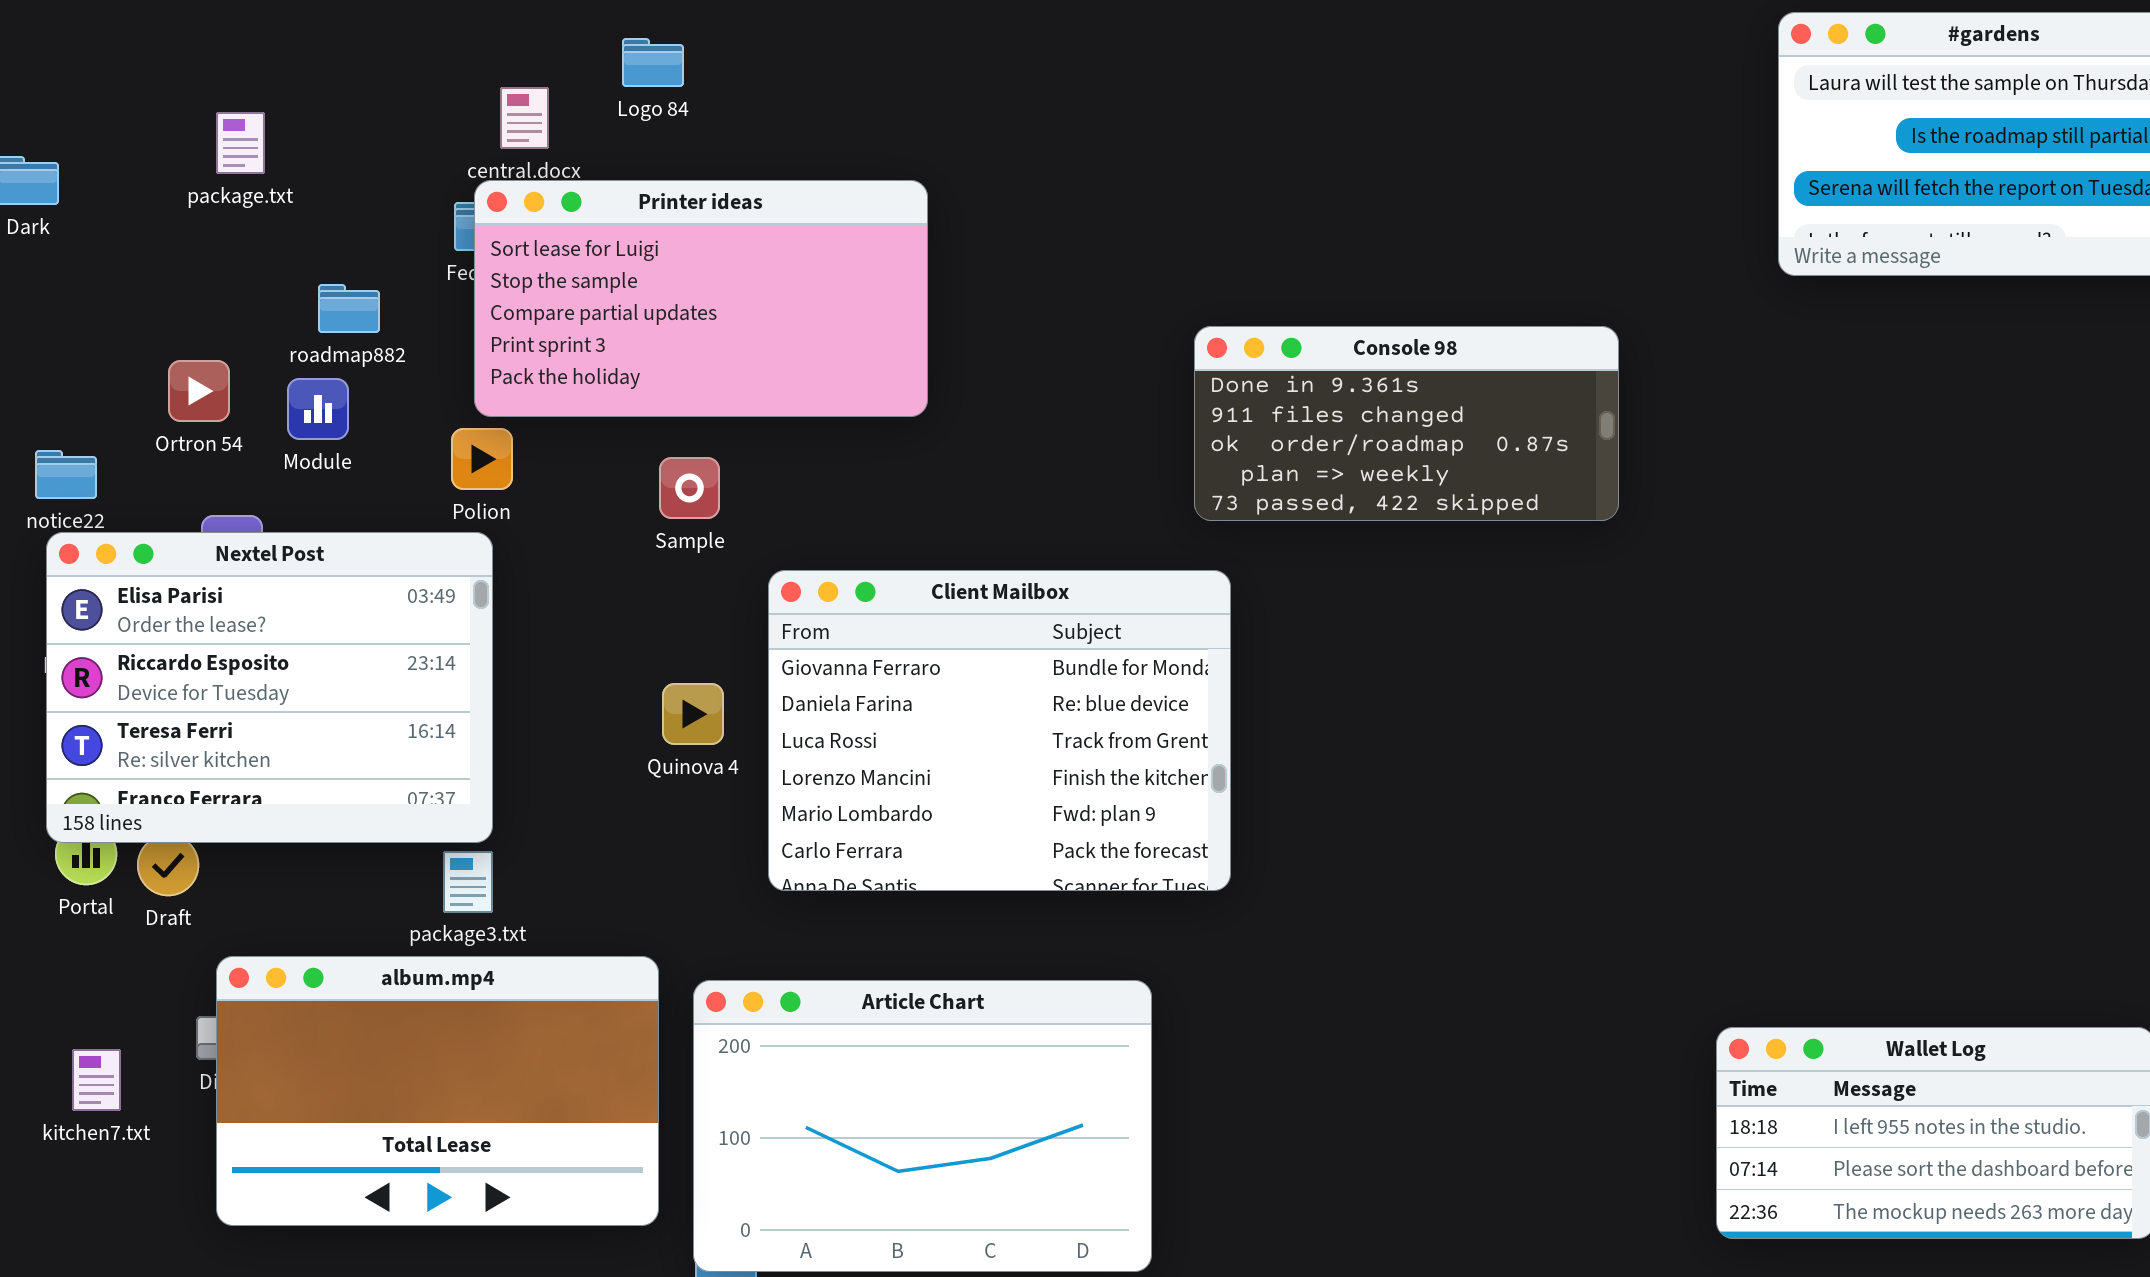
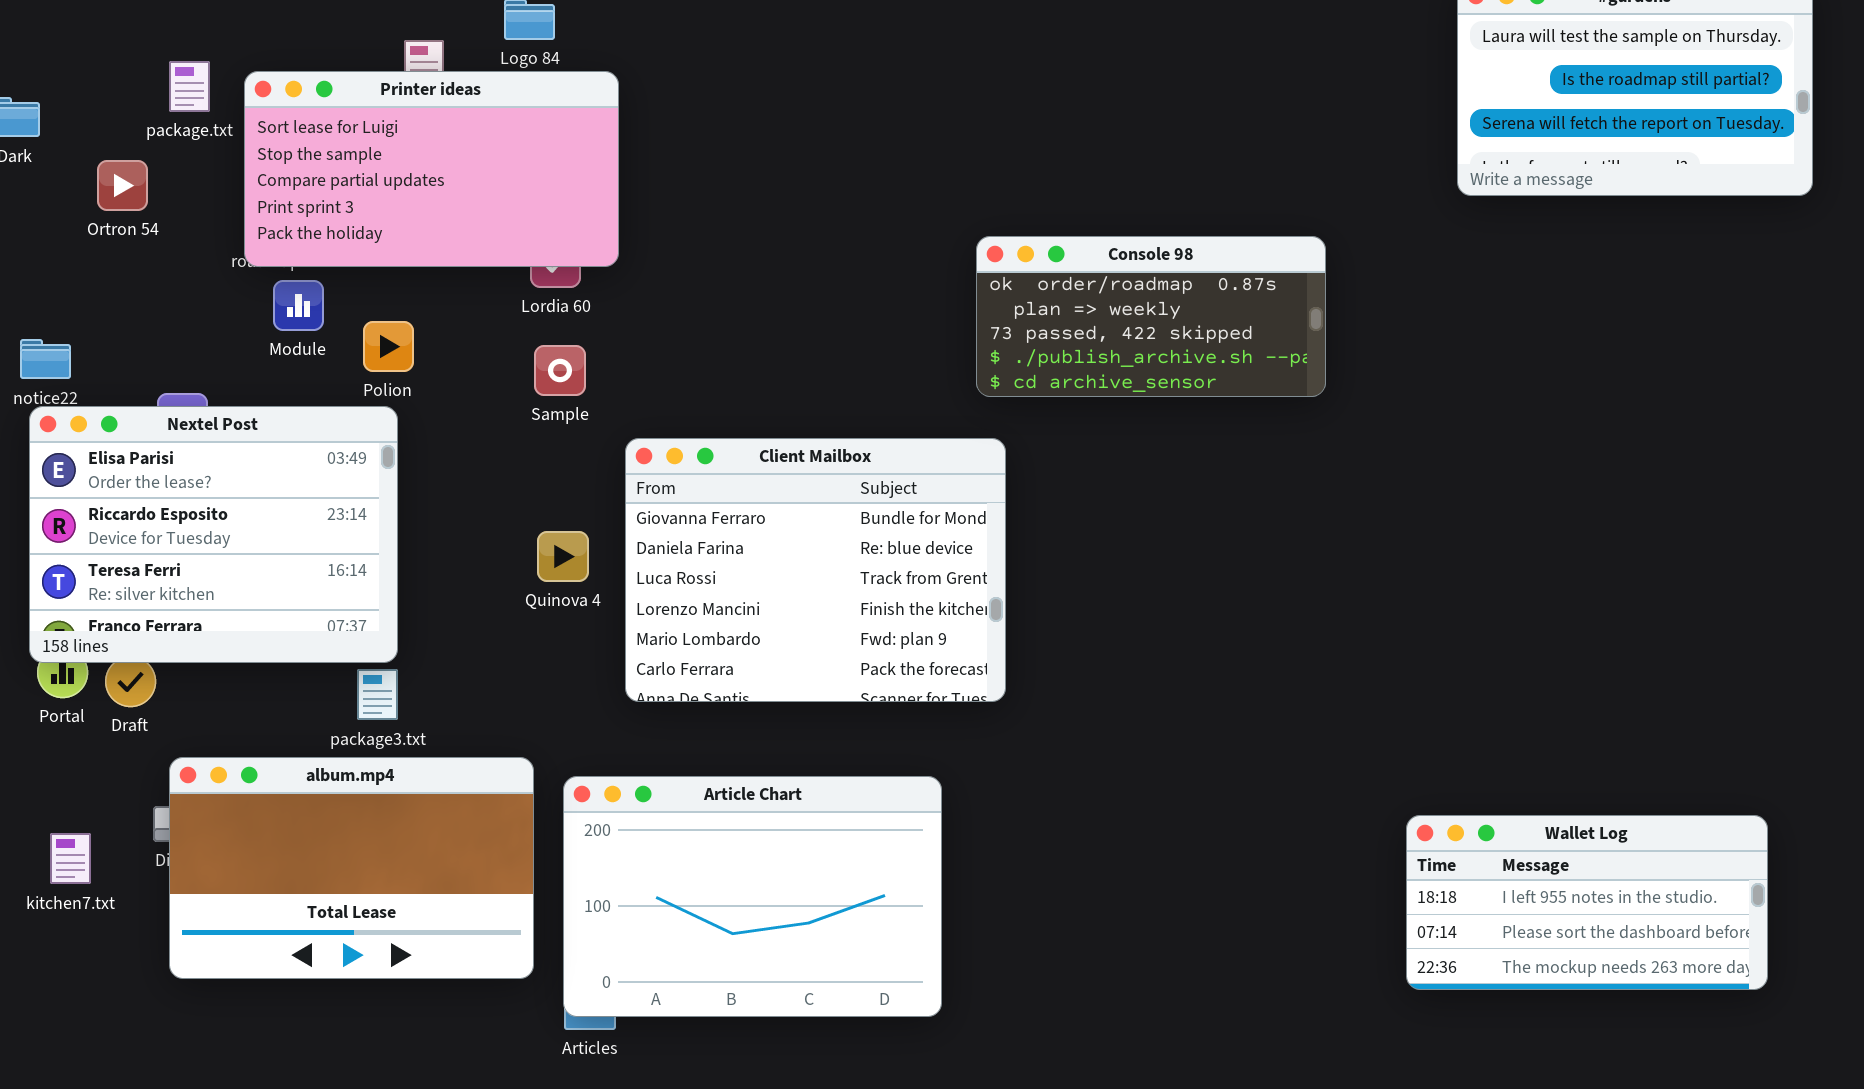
Printer ideas: [474,180,928,417] -> [244,71,619,267], moved
Console 98: [1194,326,1619,521] -> [976,236,1326,397], scrolled down 2 rows
Ortron 54: [168,360,230,422] -> [97,160,148,211], moved
Module: [287,378,349,440] -> [273,280,324,331], moved

